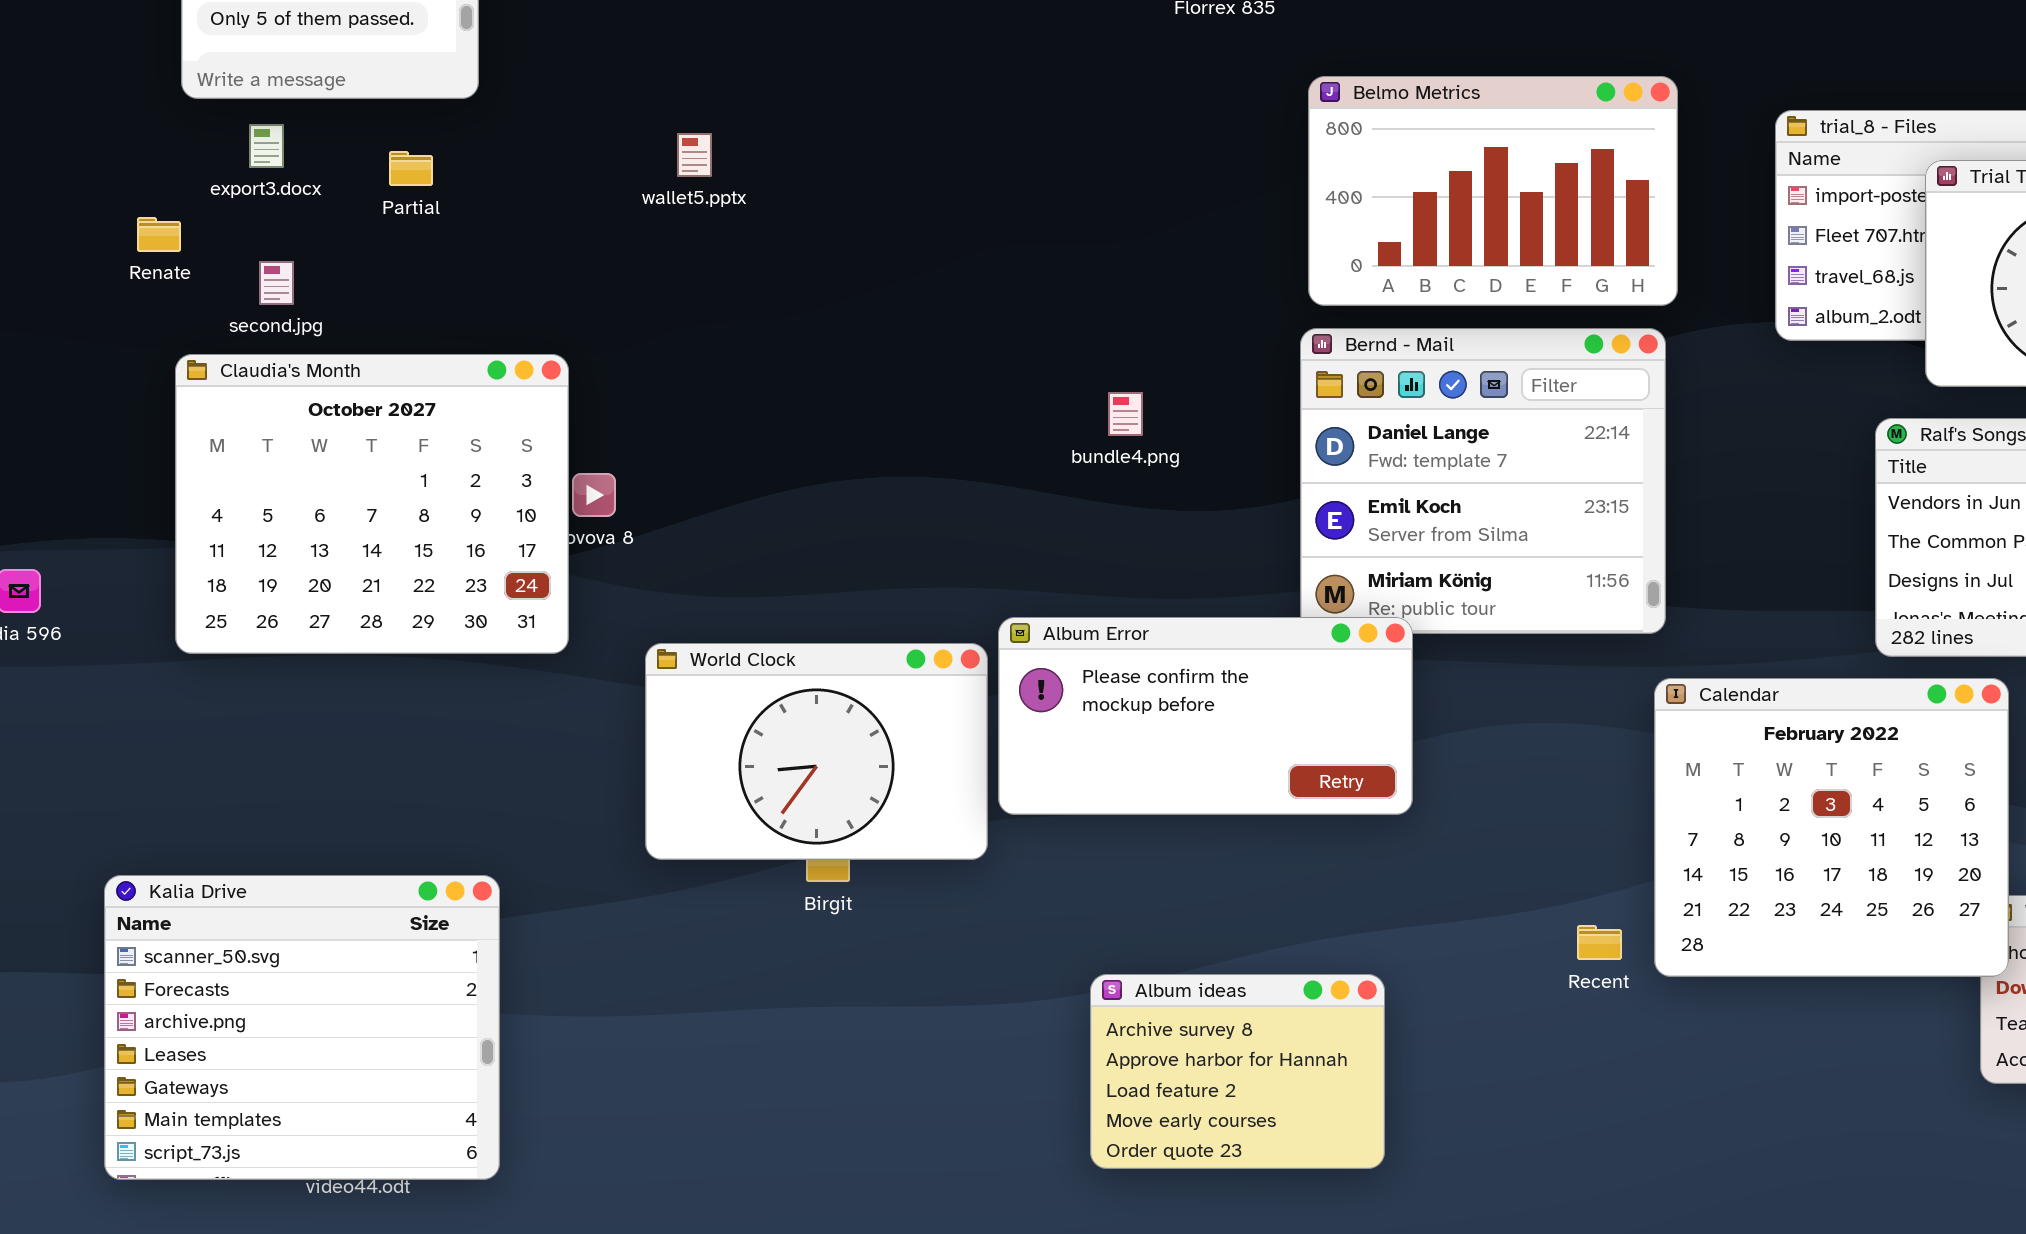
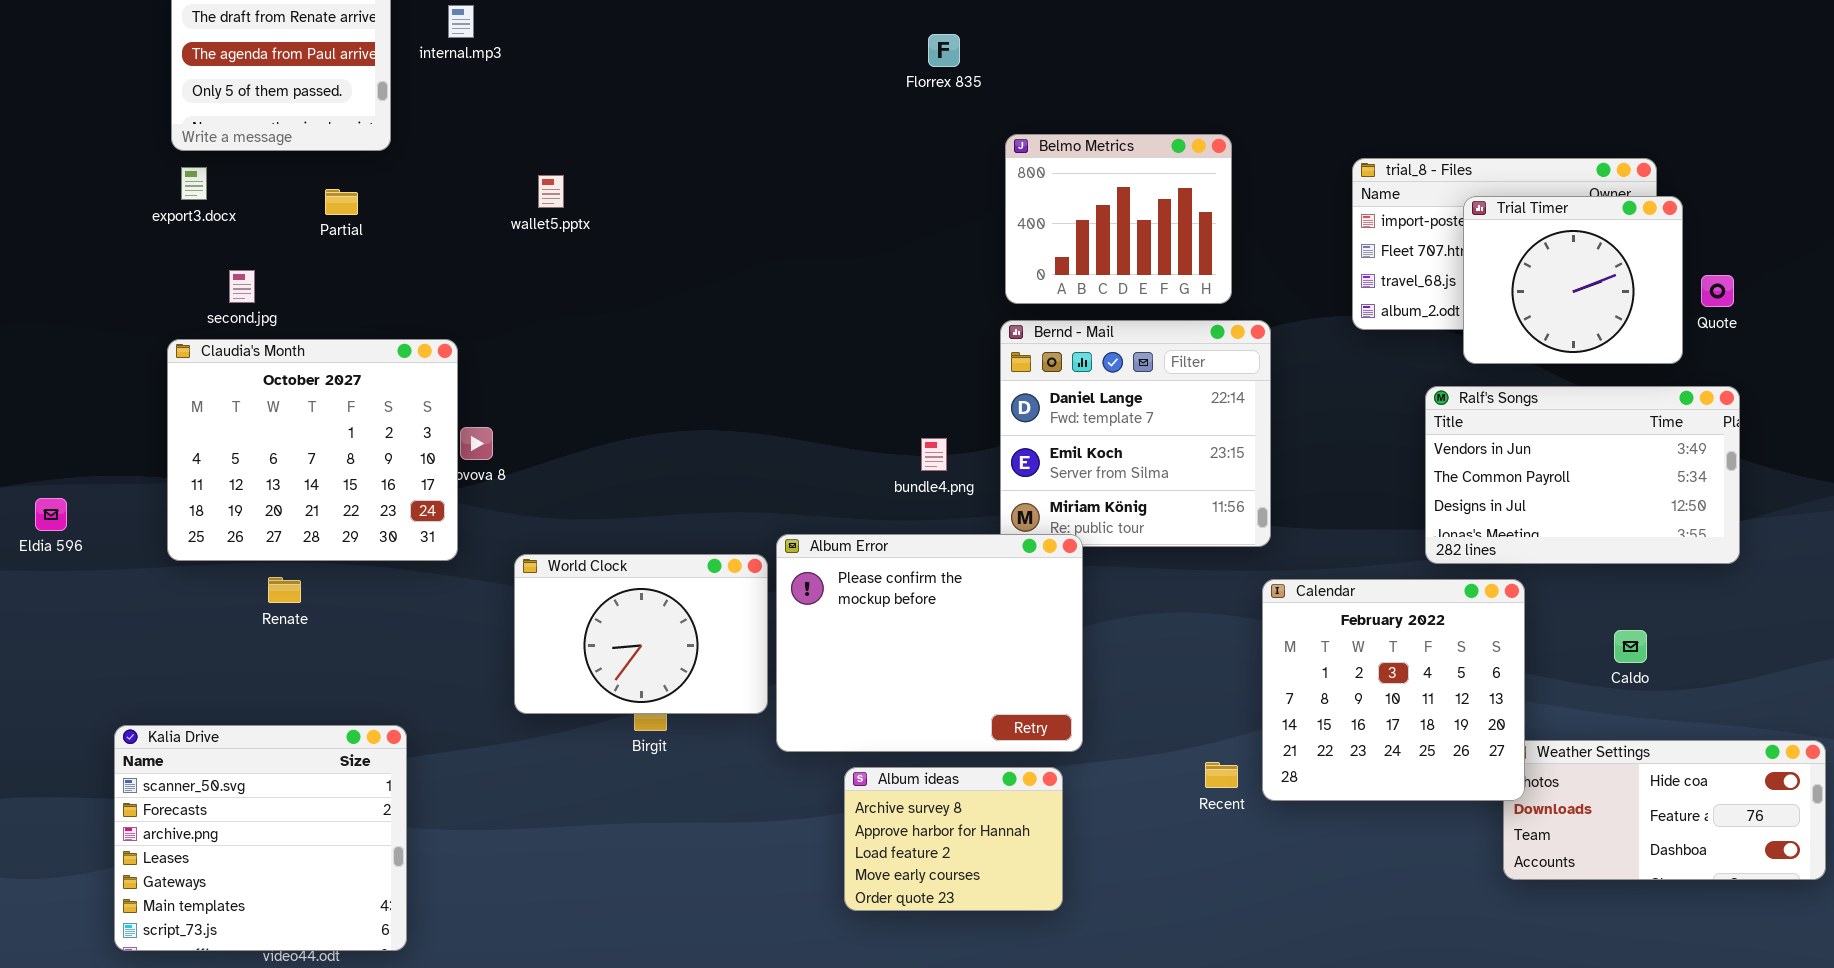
Belmo Metrics: [1308,76,1678,306] -> [1005,134,1232,304], resized
export3.docx: [249,124,284,168] -> [181,167,207,200], moved
Renate: [137,217,181,252] -> [268,577,301,603], moved
bundle4.png: [1108,392,1143,436] -> [921,438,947,471], moved
Album Error: [998,617,1413,815] -> [776,534,1083,752], resized
Album ideas: [1090,974,1385,1169] -> [844,767,1063,911], moved

